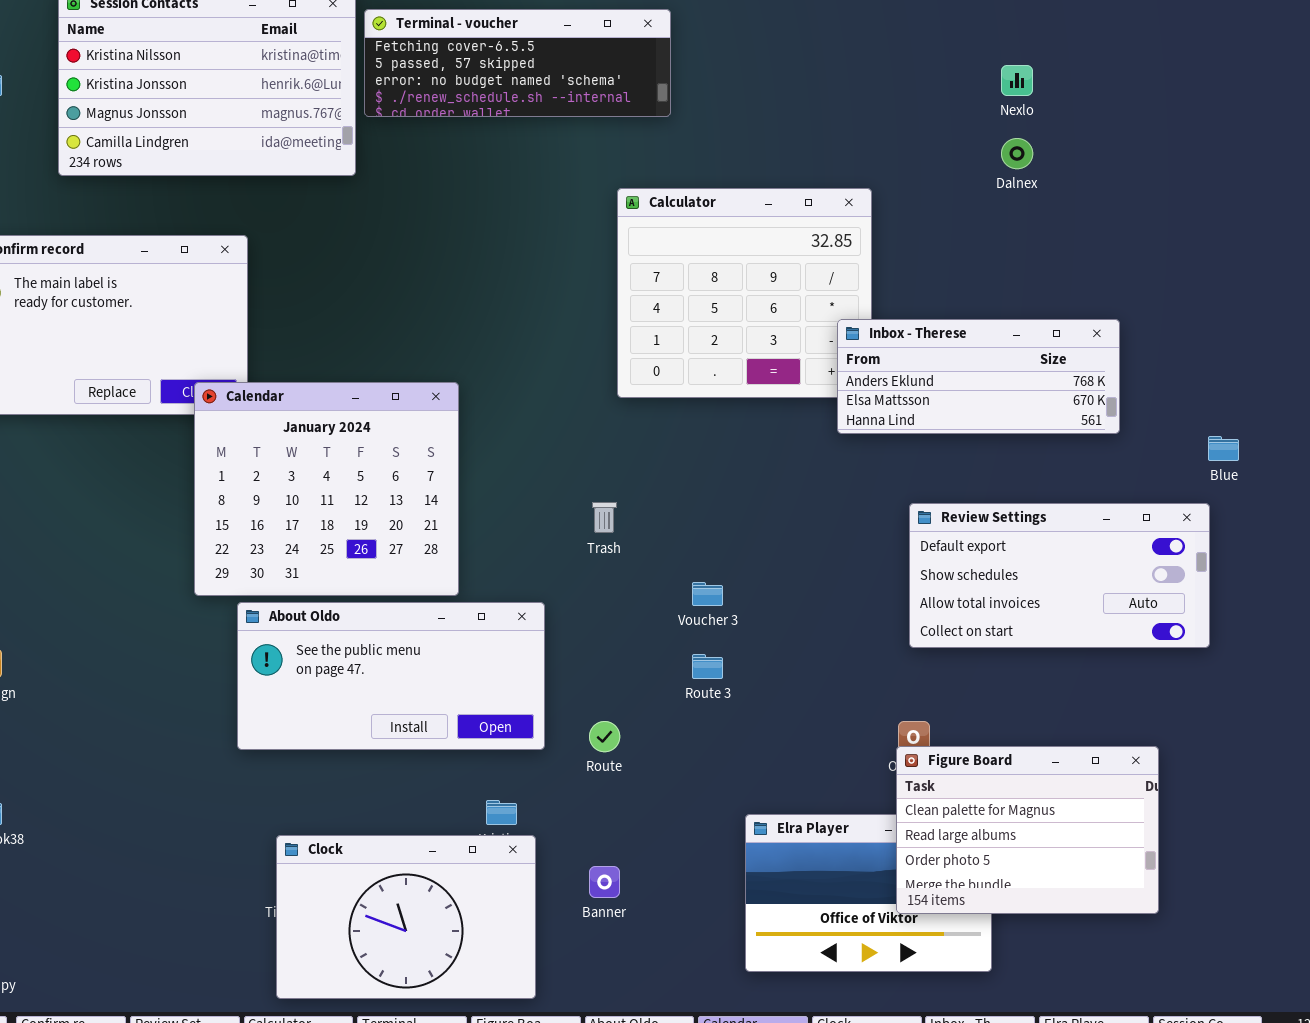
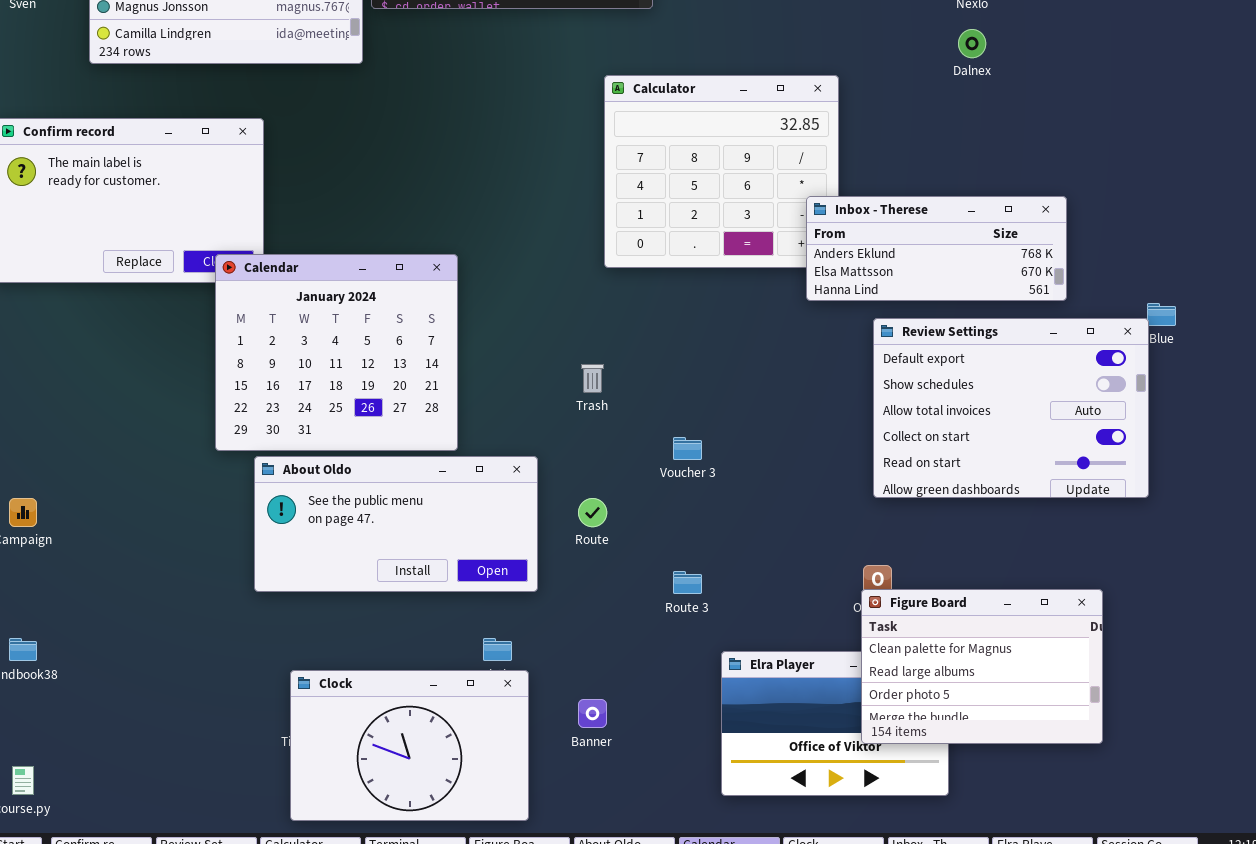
Review Settings: [909,503,1210,648] -> [873,318,1149,498], resized
Route 3: [692,654,723,679] -> [673,571,702,594], moved
Route: [589,721,620,752] -> [578,498,607,527], moved

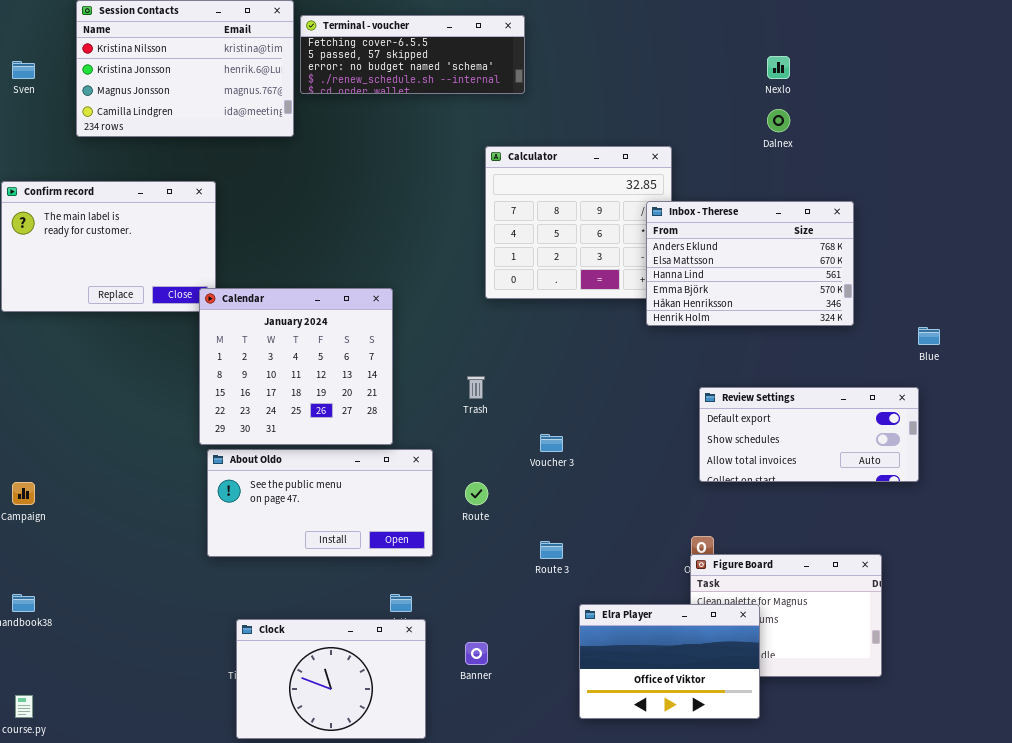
Inbox - Therese: [806,196,1067,301] -> [646,201,854,326], resized
Calendar: [215,254,458,451] -> [199,288,393,445], moved
Review Settings: [873,318,1149,498] -> [699,387,919,482], resized
Elra Player: [721,651,949,796] -> [579,604,760,719], raised

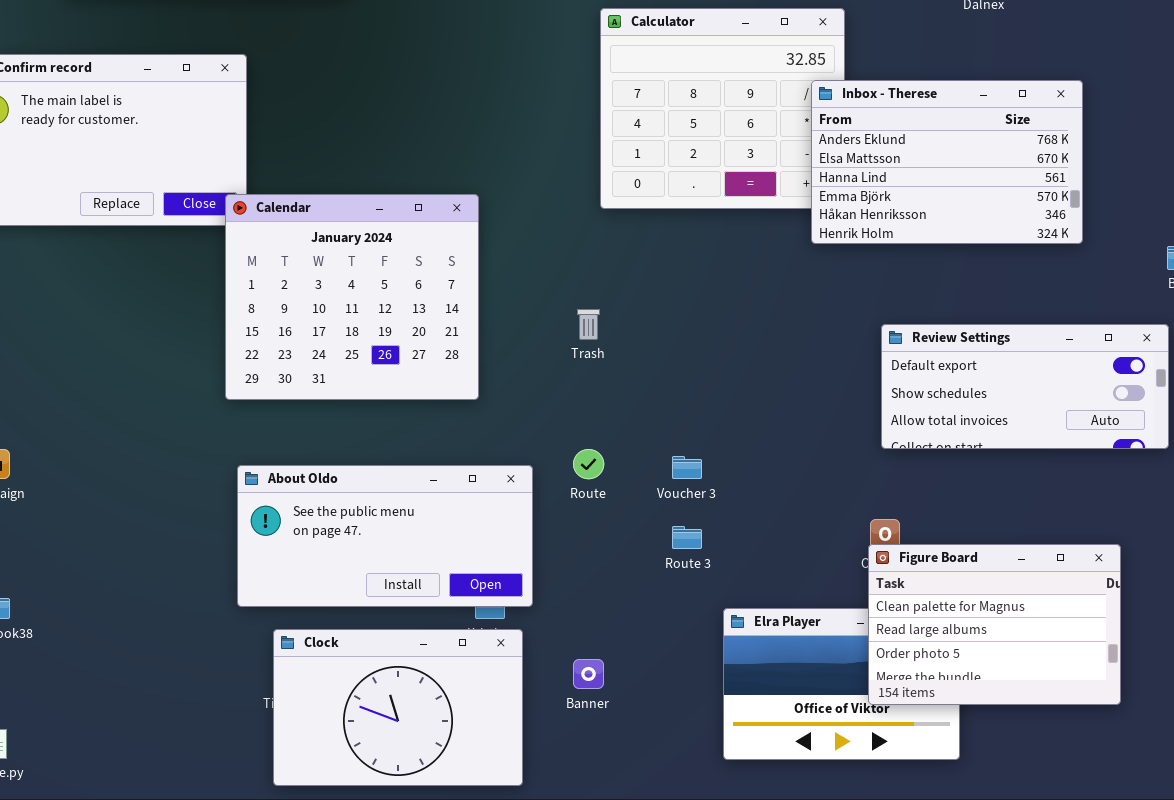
Voucher 3: [540,434,563,452] -> [672,456,702,479], moved
About Oldo: [207,449,433,557] -> [237,465,533,607], moved
Figure Board: [690,554,882,677] -> [868,544,1121,705], raised

